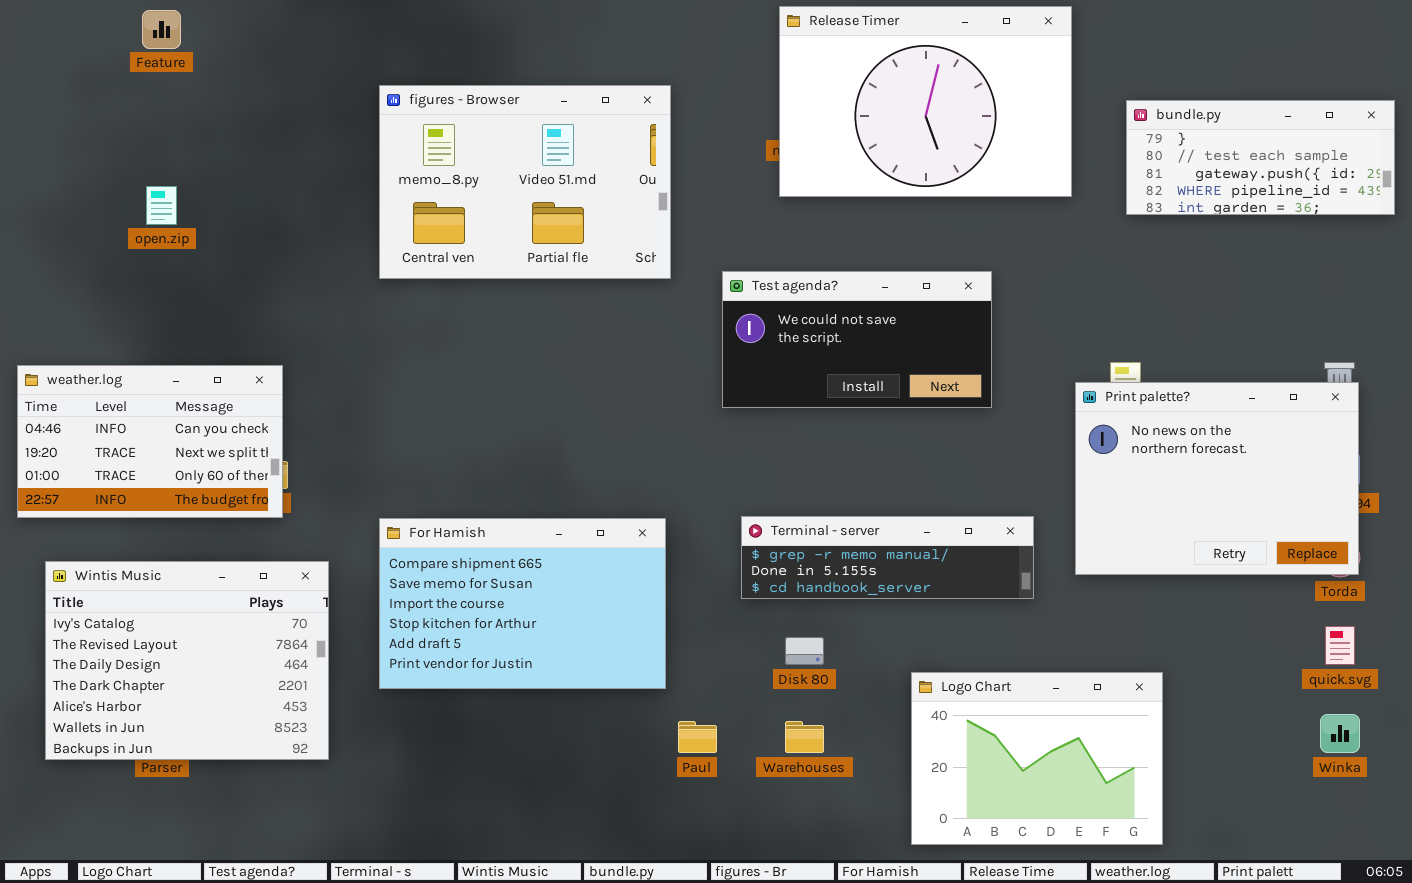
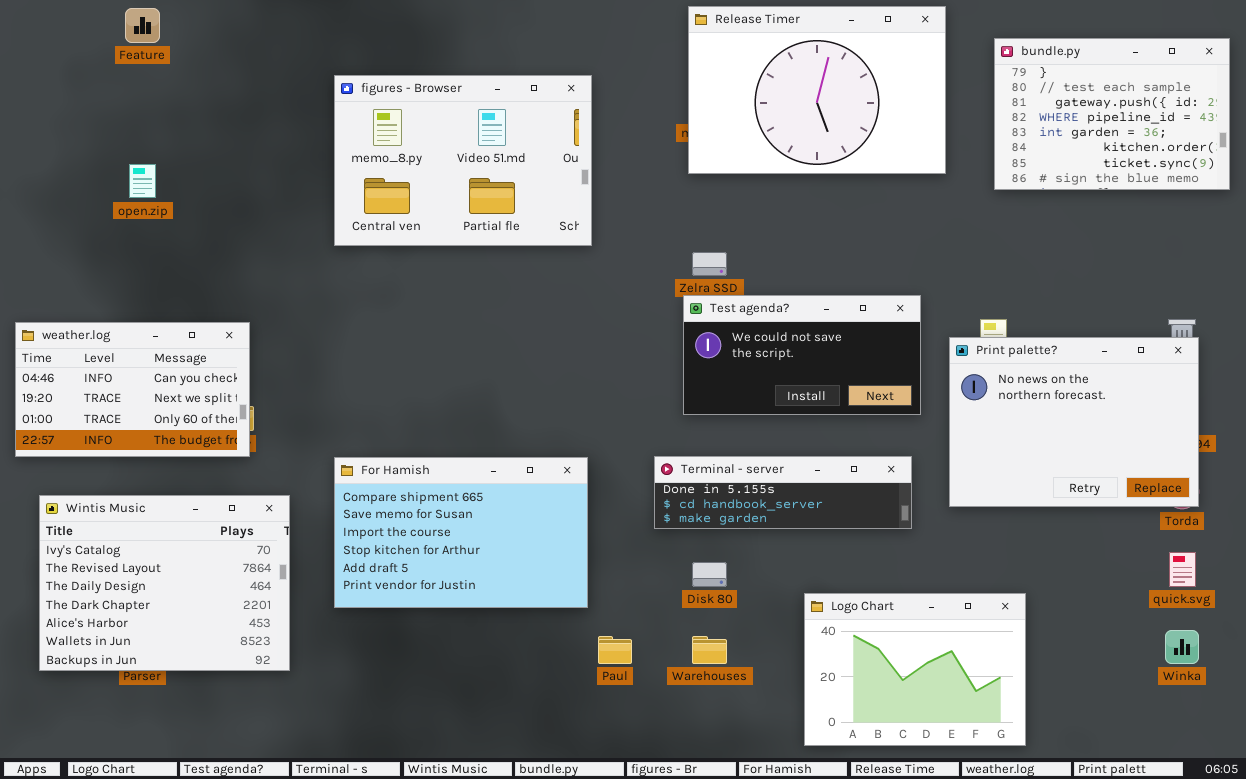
bundle.py: [1126,100,1395,215] -> [994,38,1230,190], resized
Test agenda?: [722,271,992,408] -> [683,295,921,415], moved
Terminal - server: [741,516,1034,599] -> [654,456,912,529], scrolled down 1 row

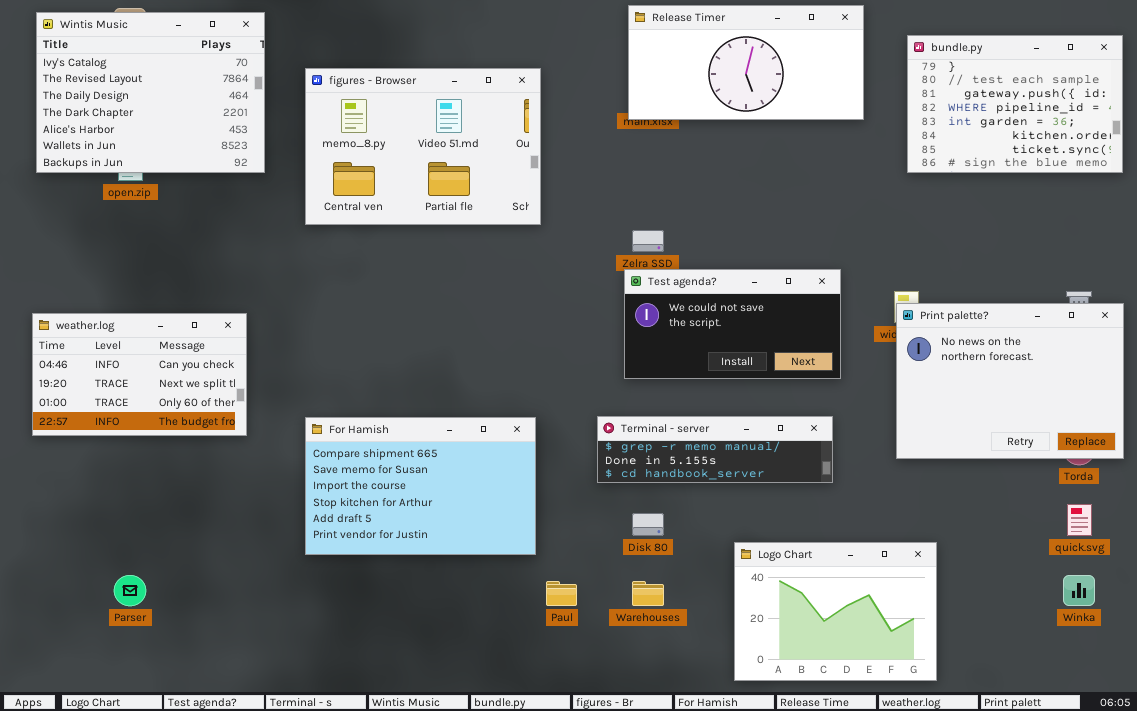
Release Timer: [688,6,946,174] -> [628,5,864,120], resized
weather.log: [15,322,250,457] -> [32,313,247,436], moved
Print palette?: [949,337,1199,507] -> [896,303,1124,459], moved
Terminal - server: [654,456,912,529] -> [597,416,833,483], scrolled up 1 row
Wintis Music: [39,495,290,671] -> [36,12,265,173], moved

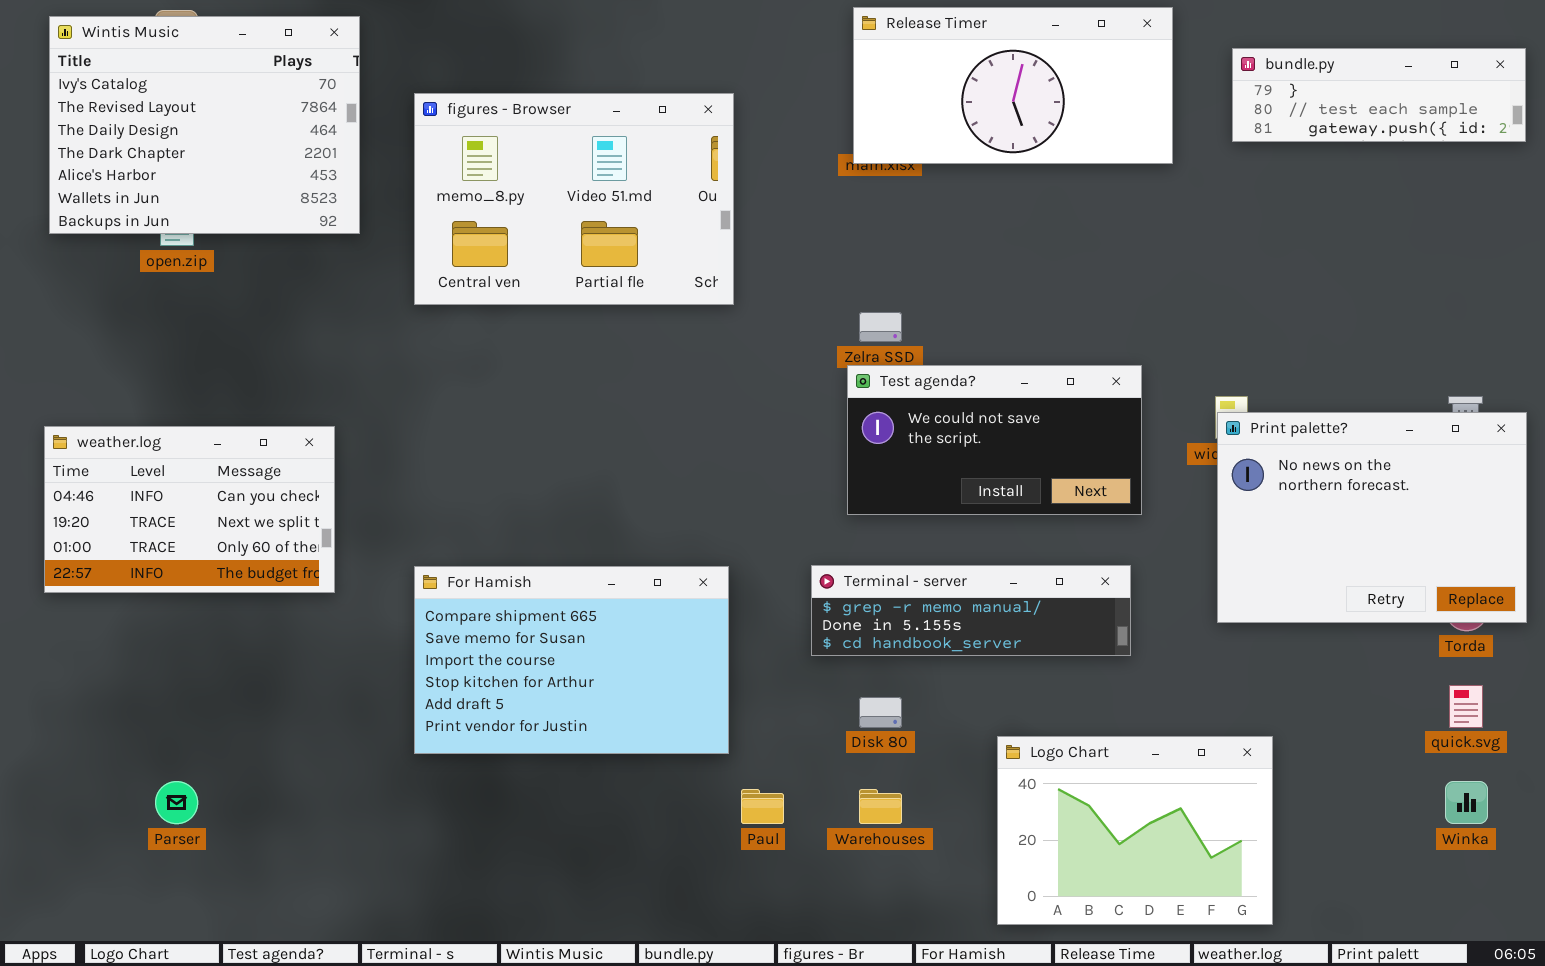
bundle.py: [907,35,1123,173] -> [1232,48,1526,142], resized

